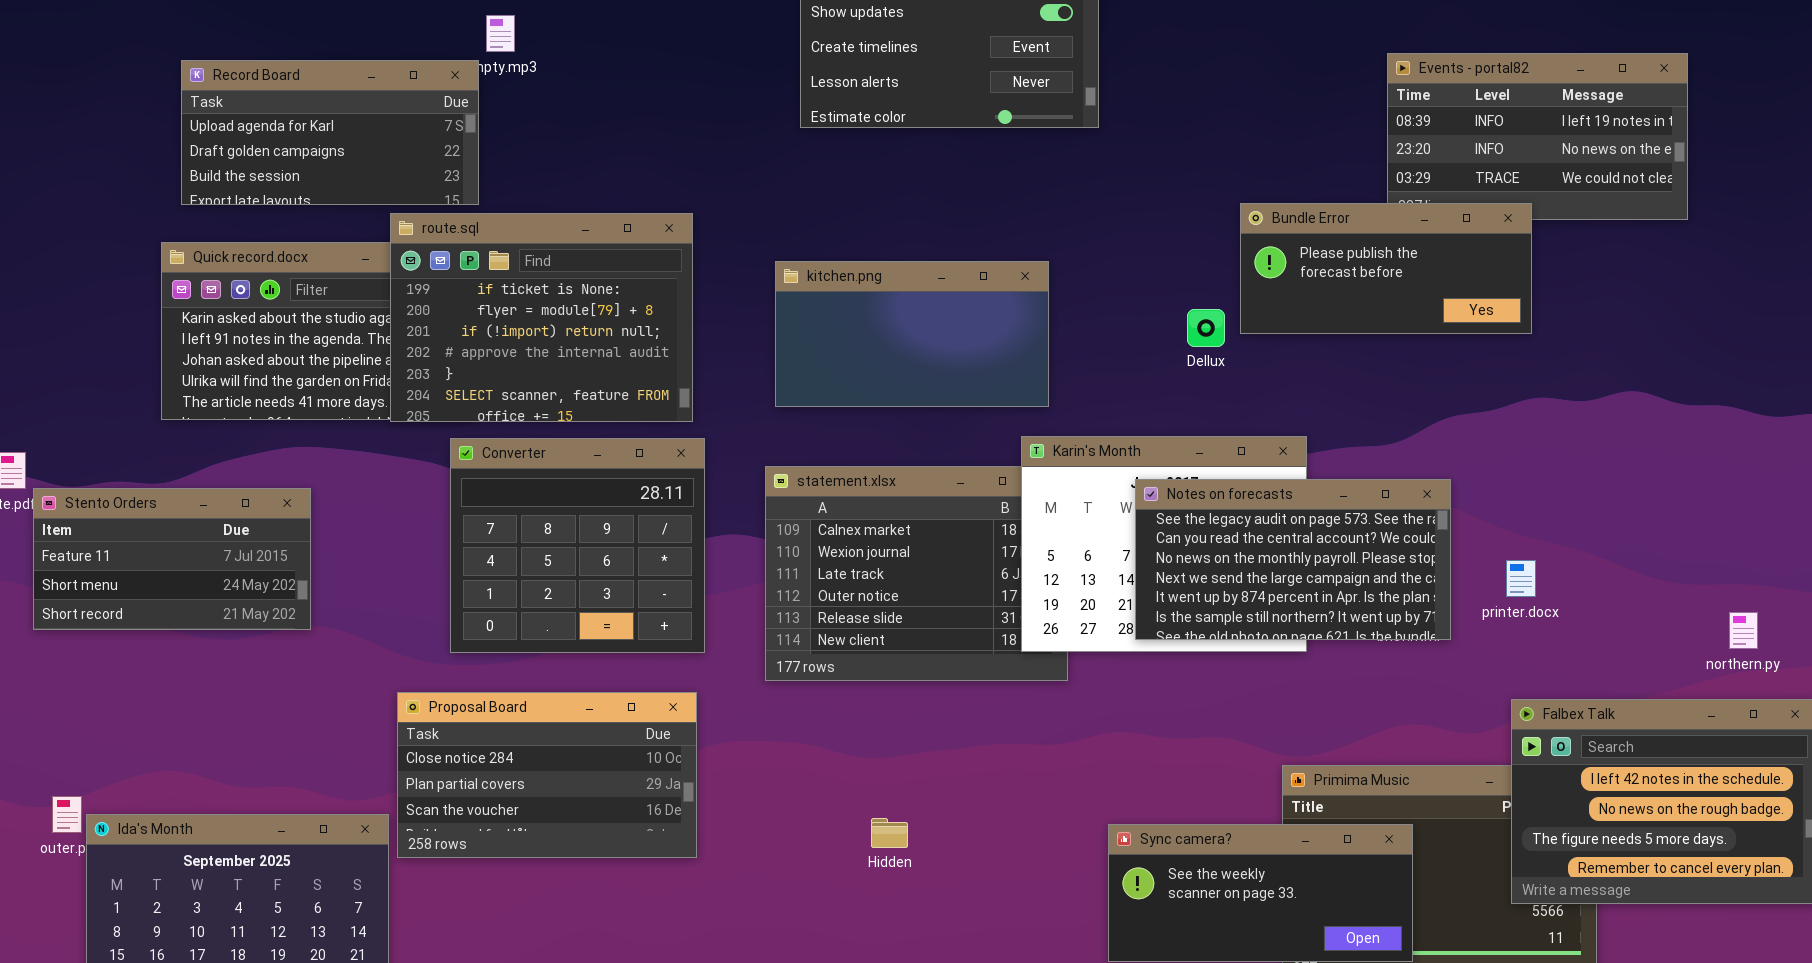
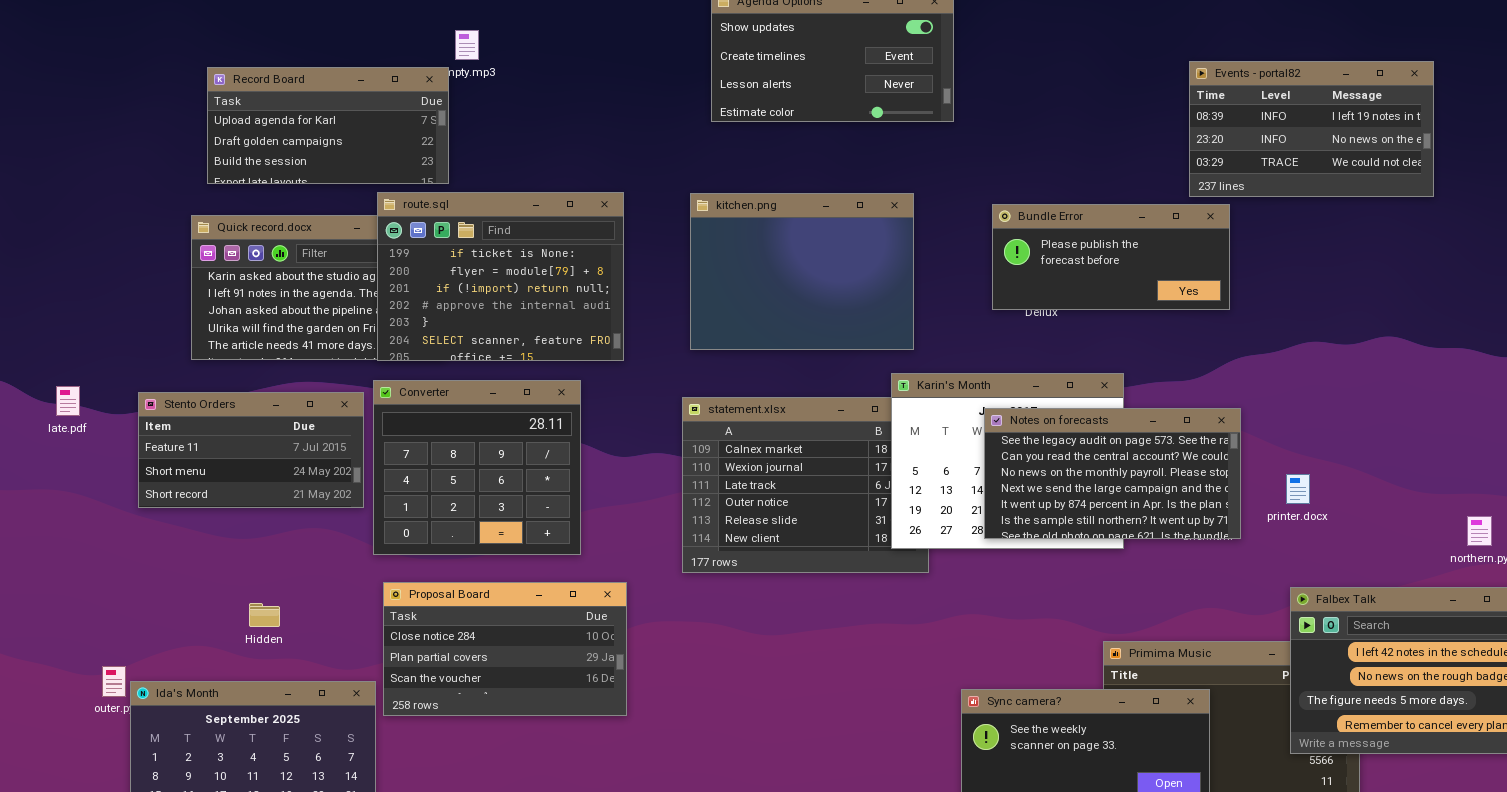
Bundle Error: [1240,203,1532,334] -> [992,204,1230,310], moved
kitchen.png: [775,261,1049,407] -> [690,193,914,350], resized
Converter: [450,438,705,653] -> [373,380,581,555], moved
Stento Orders: [33,488,311,630] -> [138,392,364,508], moved
Hidden: [871,818,908,848] -> [249,603,280,627], moved

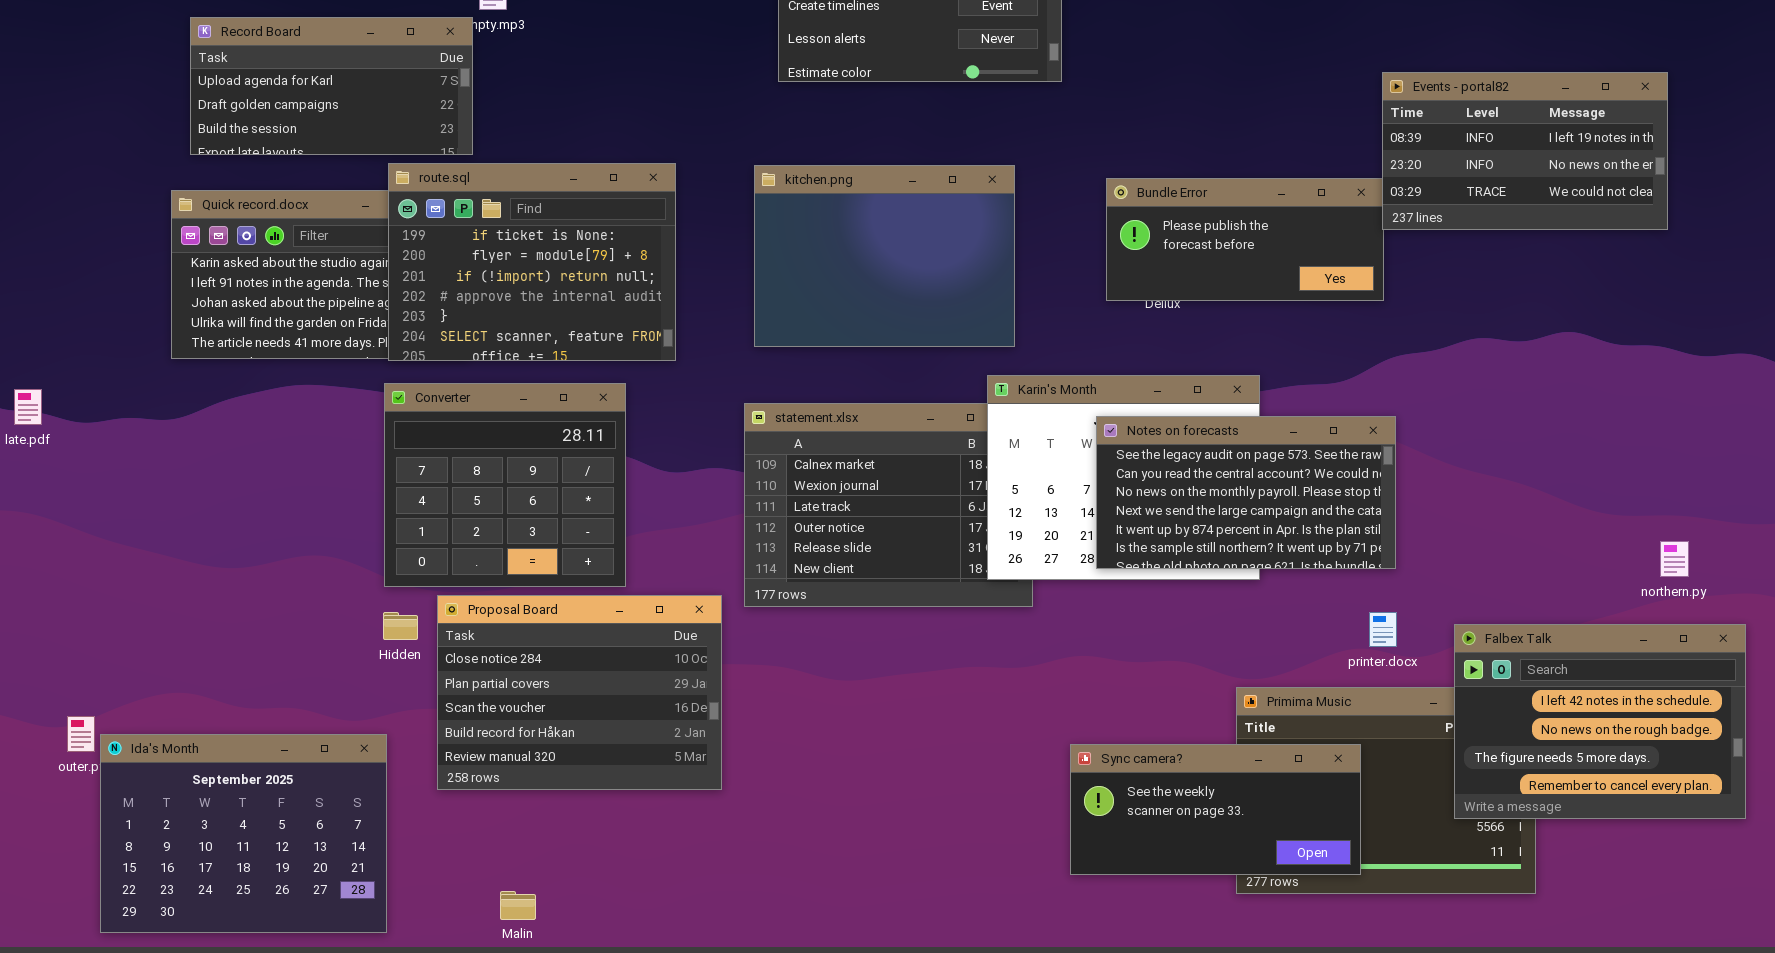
Events - portal82: [1189,61,1434,197] -> [1382,72,1668,230], moved
Stento Orders: [138,392,364,508] -> none, closed
printer.docx: [1286,474,1310,504] -> [1369,612,1397,647], moved
Proposal Board: [383,582,627,716] -> [437,595,722,790], moved, resized
Hidden: [249,603,280,627] -> [383,612,418,640], moved

